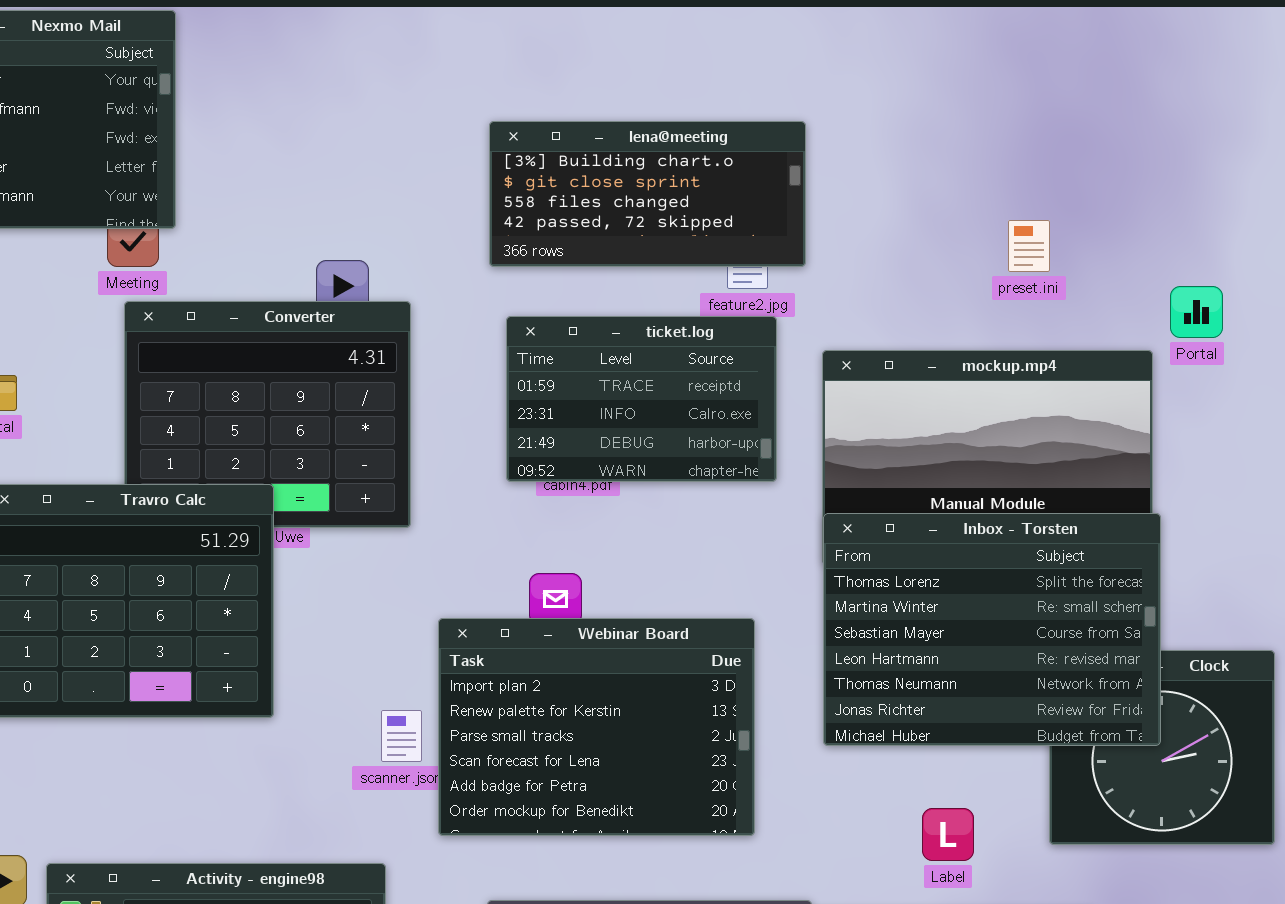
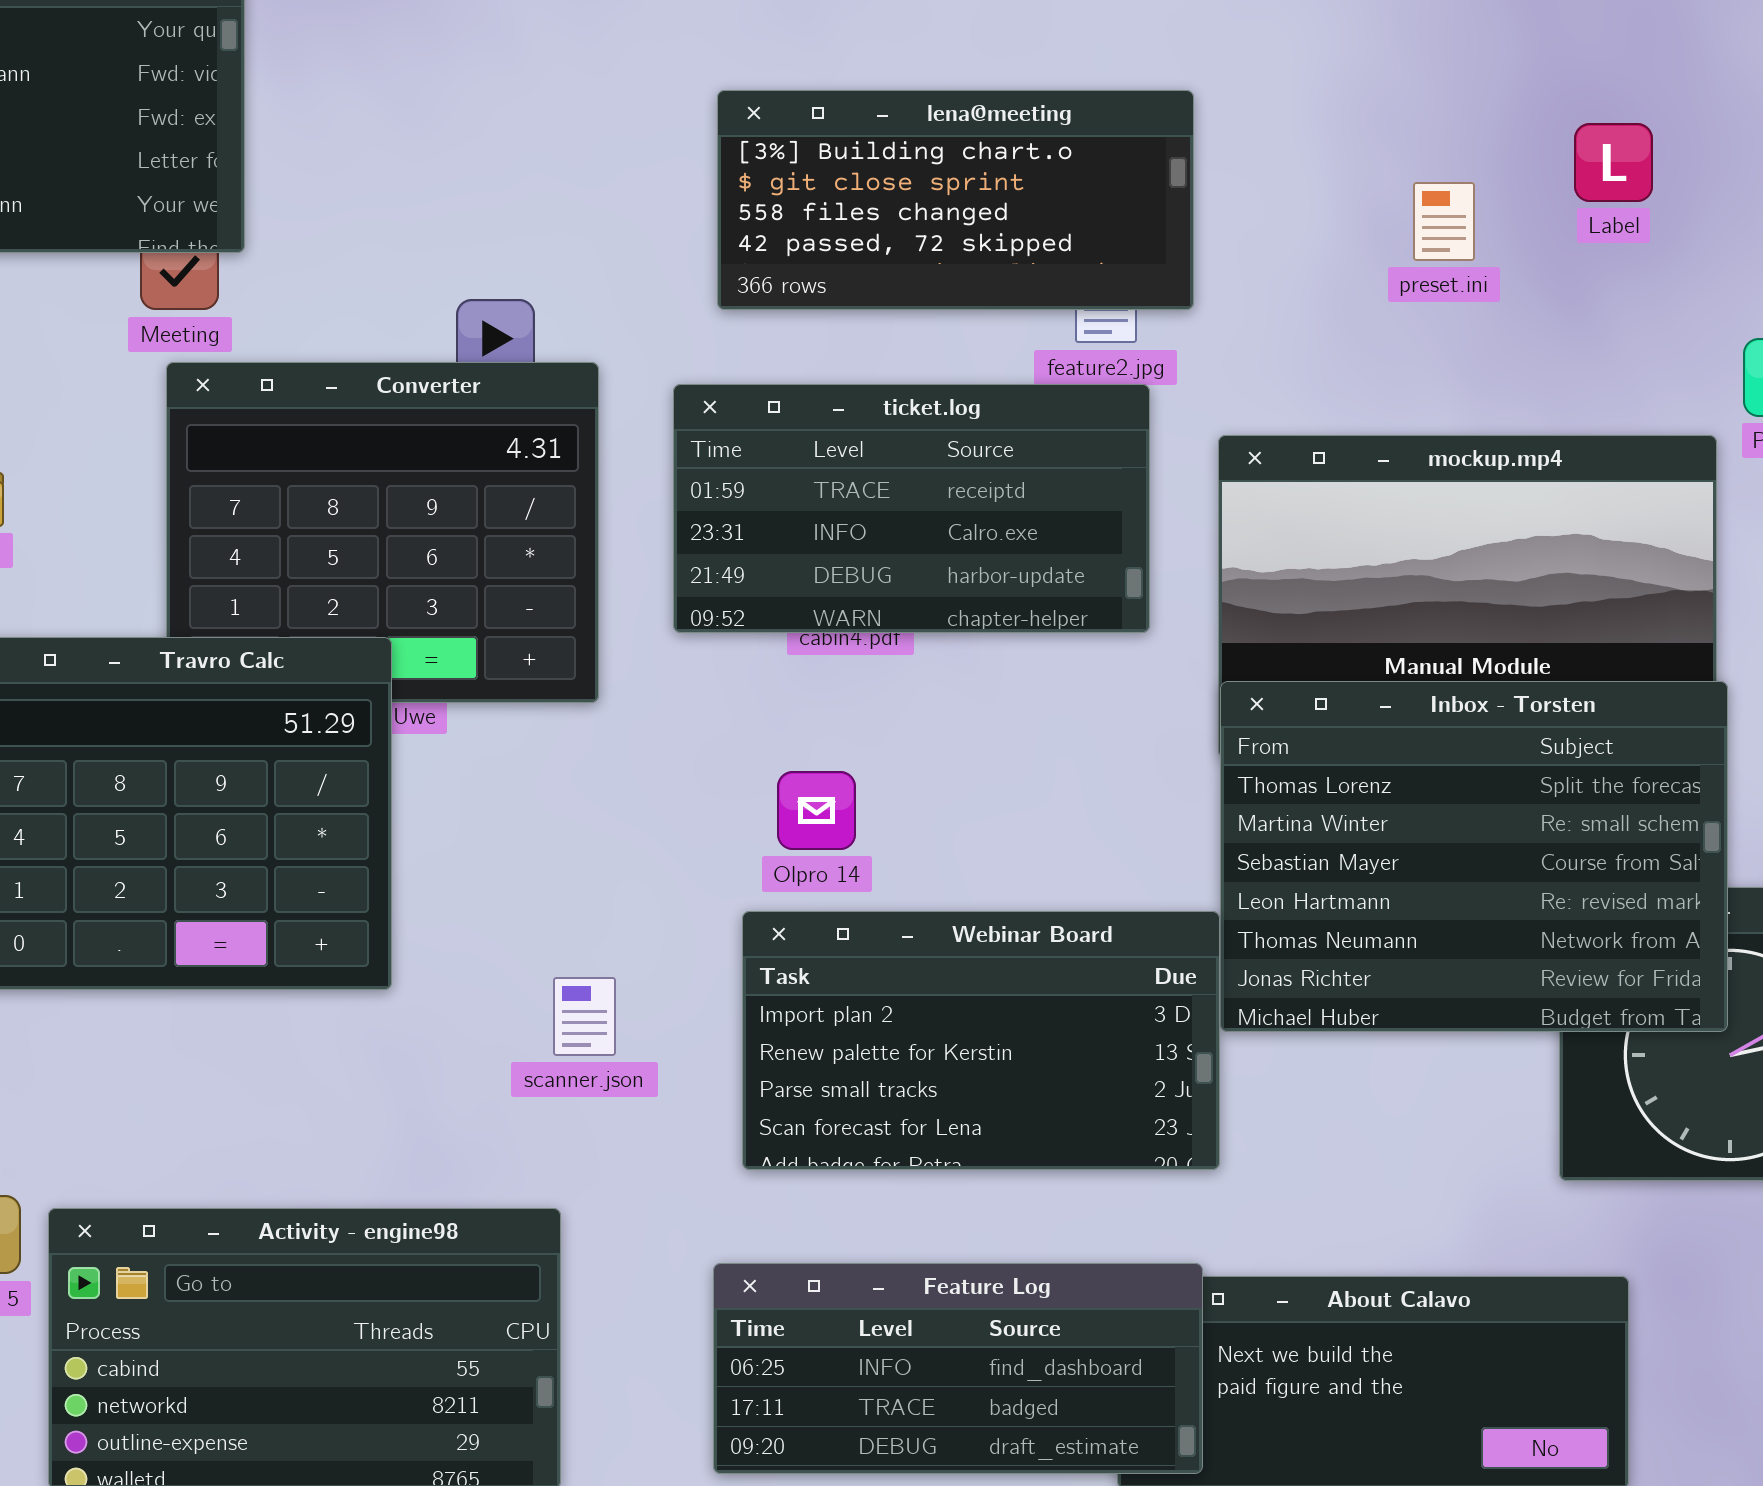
preset.ini: [1008,220,1050,272] -> [1413,182,1475,261], moved
ticket.log: [506,316,777,482] -> [673,384,1150,633], resized
Webinar Board: [438,618,755,836] -> [742,911,1220,1170], moved, resized
Label: [922,808,974,861] -> [1574,123,1653,202], moved

